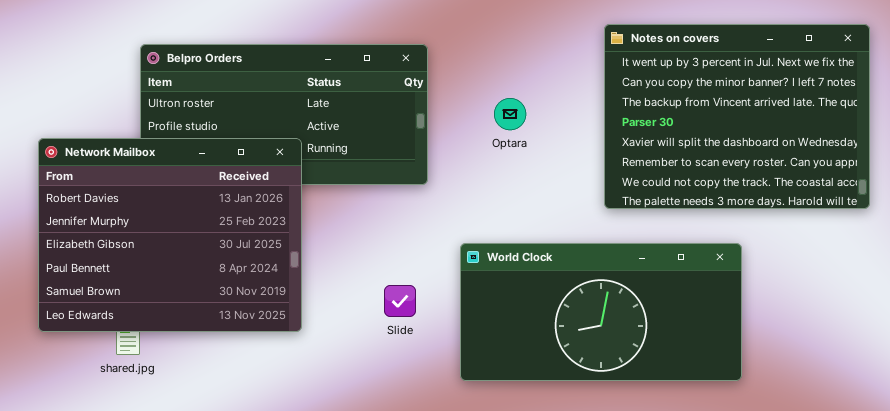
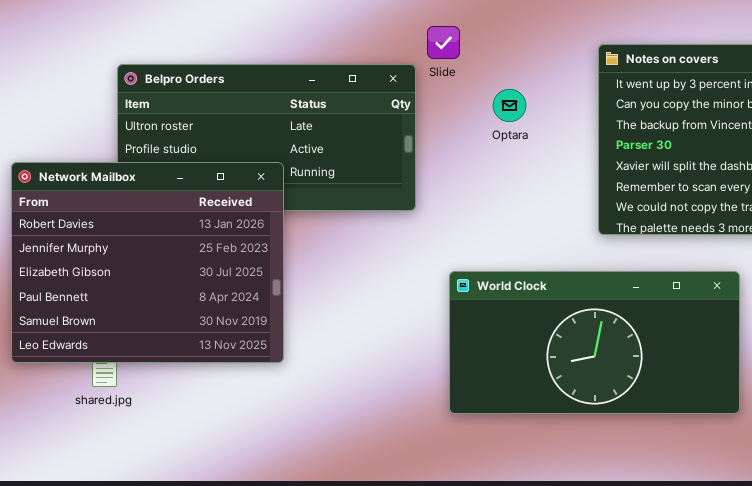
Optara: [494,98,526,130] -> [493,89,526,122], moved
Slide: [384,285,416,317] -> [427,26,460,59], moved

